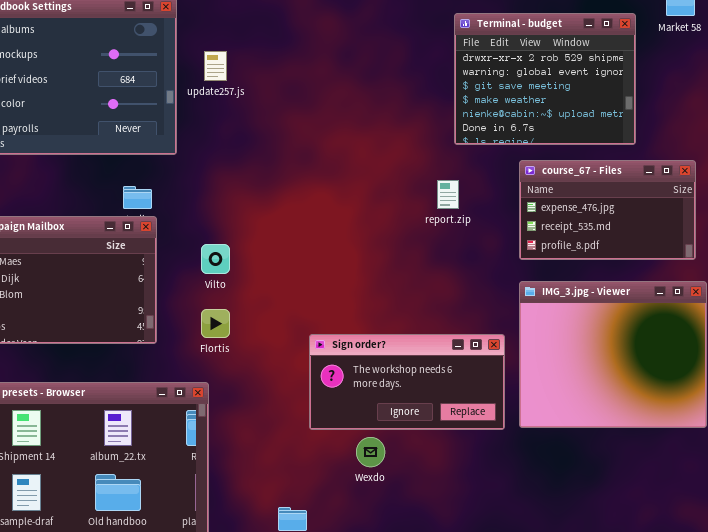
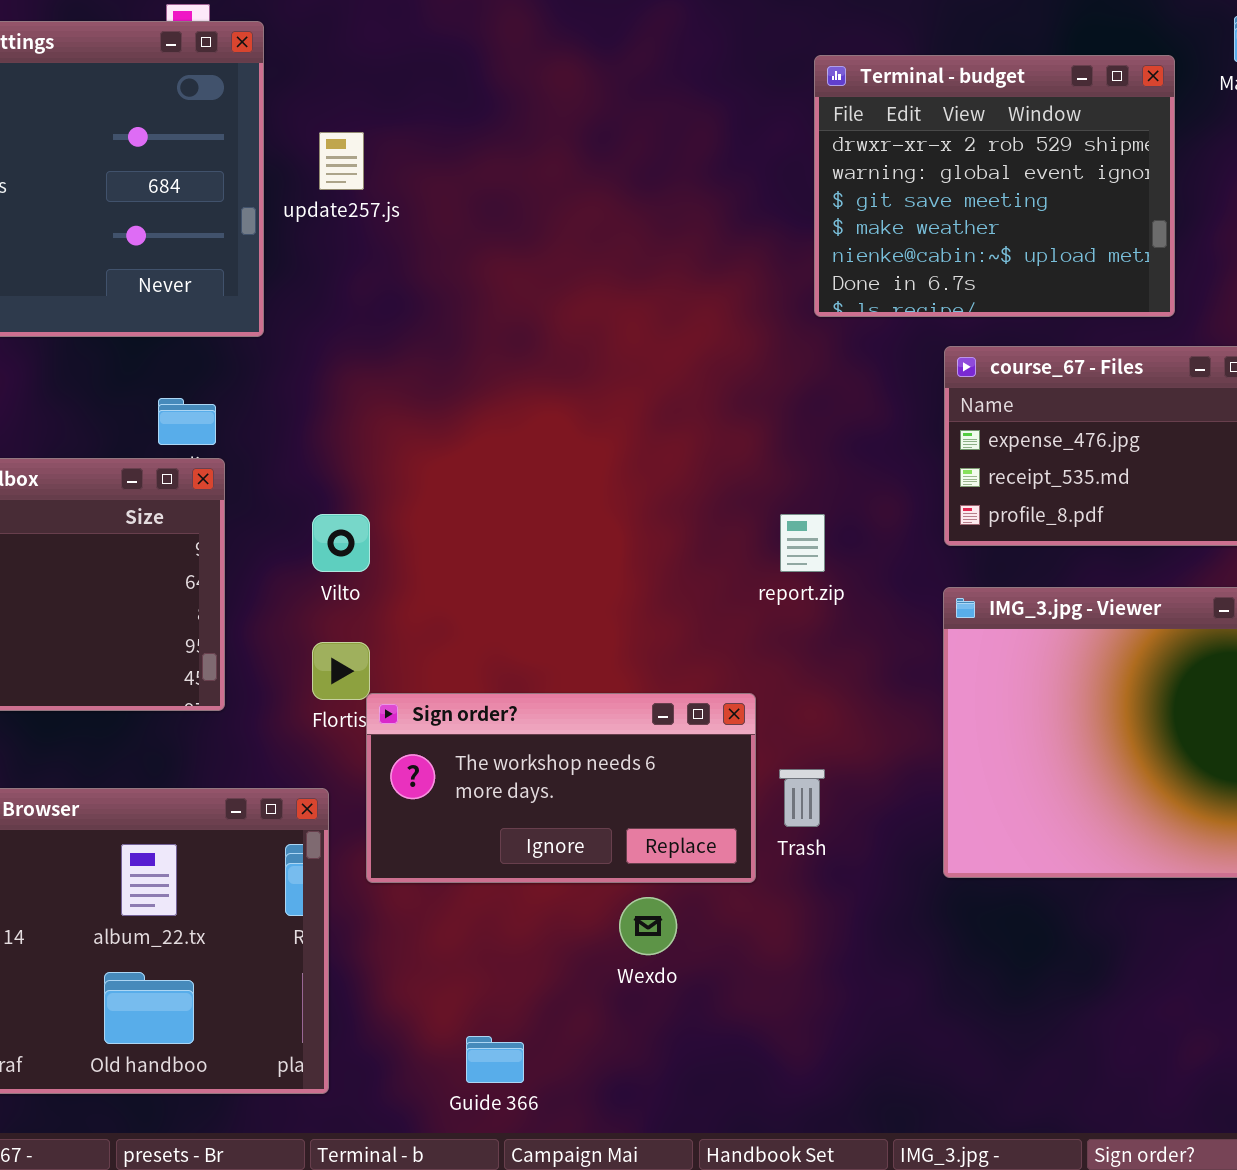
report.zip: [437,180,459,209] -> [780,514,825,572], moved
Sign order?: [309,334,505,430] -> [366,693,756,883], moved

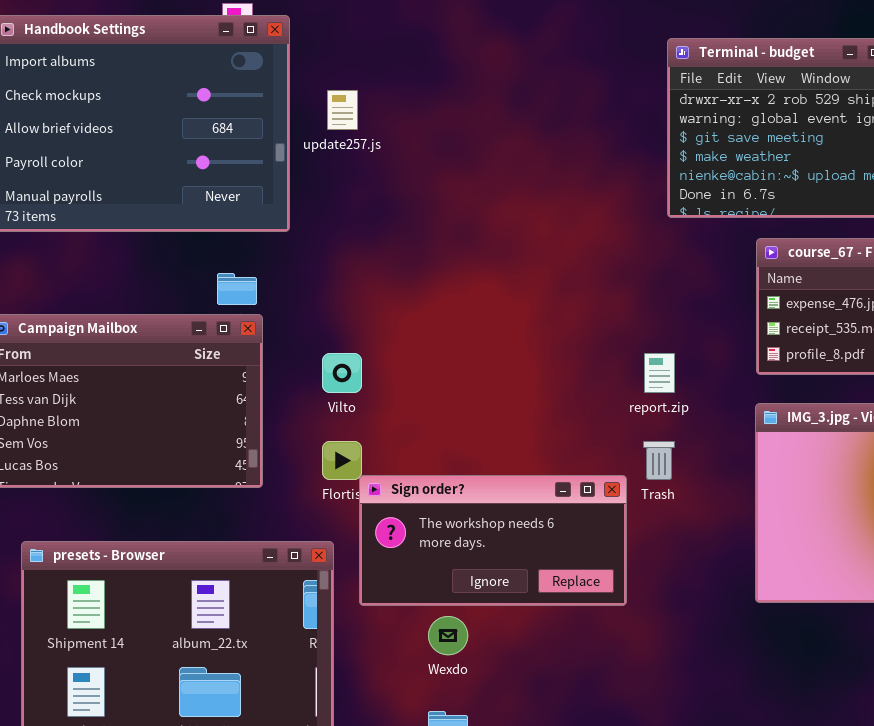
Trash: [779,769,825,827] -> [643,441,675,480], moved
Wexdo: [619,897,677,955] -> [428,616,468,655], moved

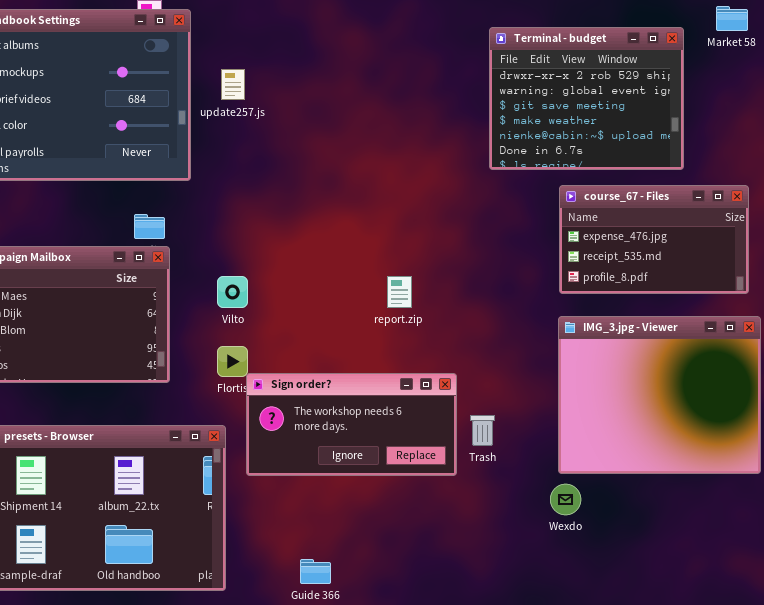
report.zip: [644,353,675,393] -> [387,276,412,308], moved
Trash: [643,441,675,480] -> [470,415,495,446], moved
Wexdo: [428,616,468,655] -> [550,484,581,515], moved

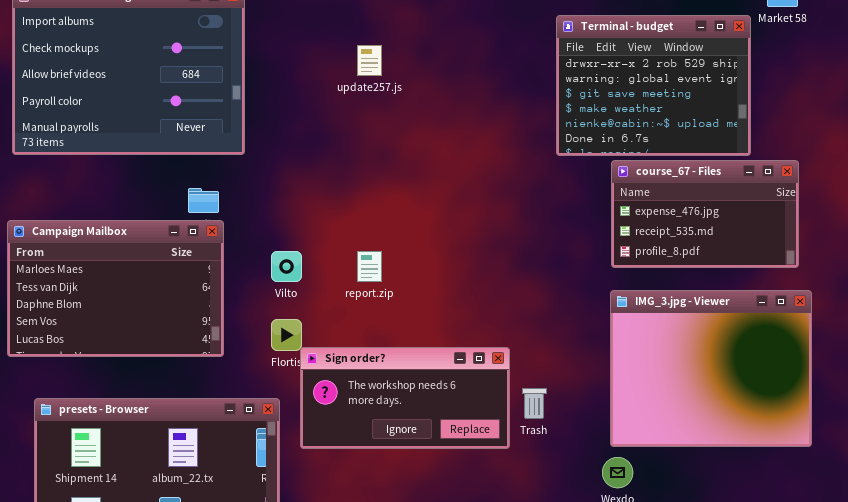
Terminal - budget: [489,27,684,170] -> [556,15,751,156], moved
update257.js: [221,69,245,100] -> [357,45,382,76], moved
report.zip: [387,276,412,308] -> [357,251,382,282], moved

